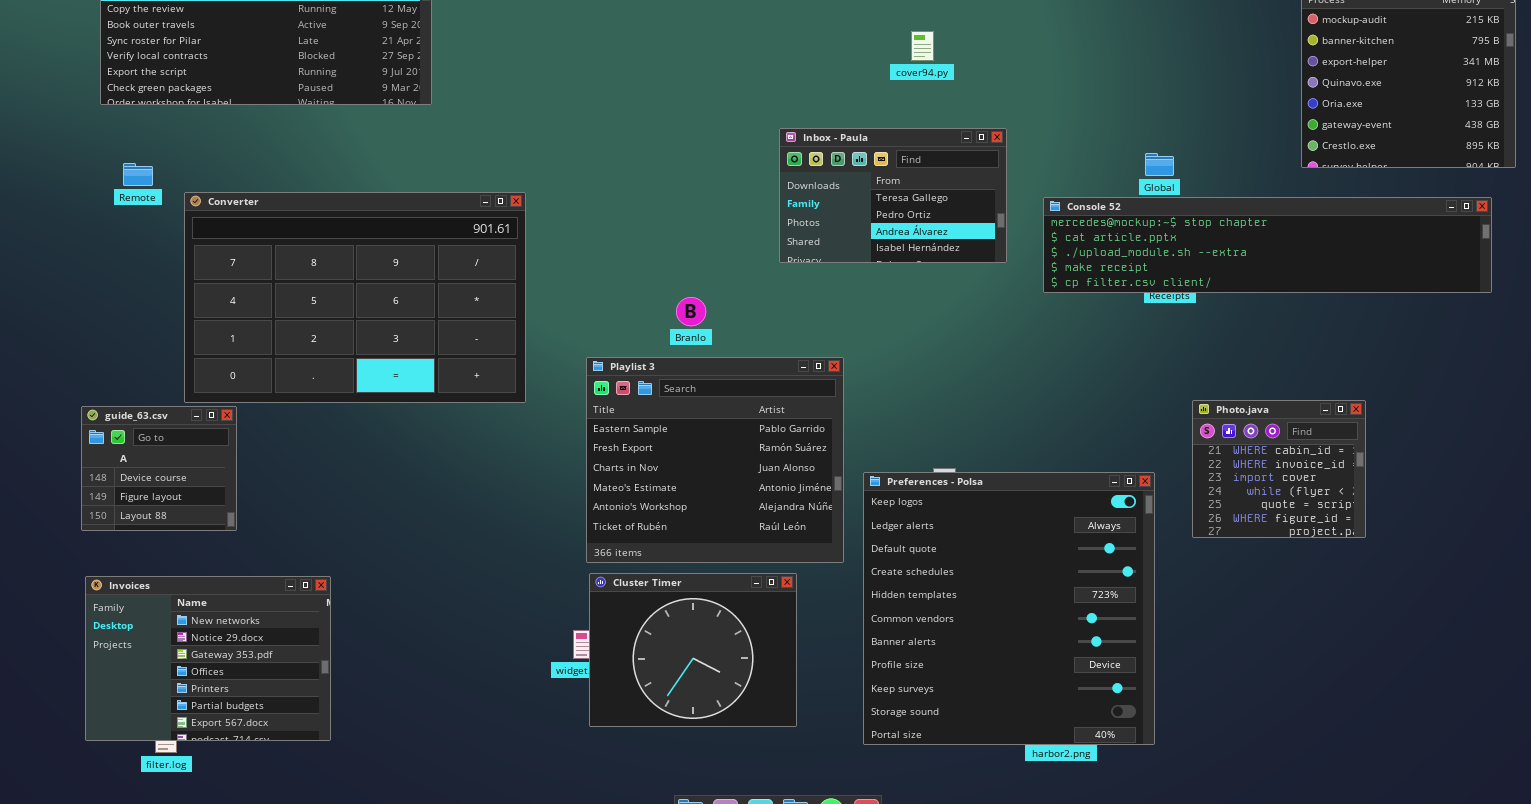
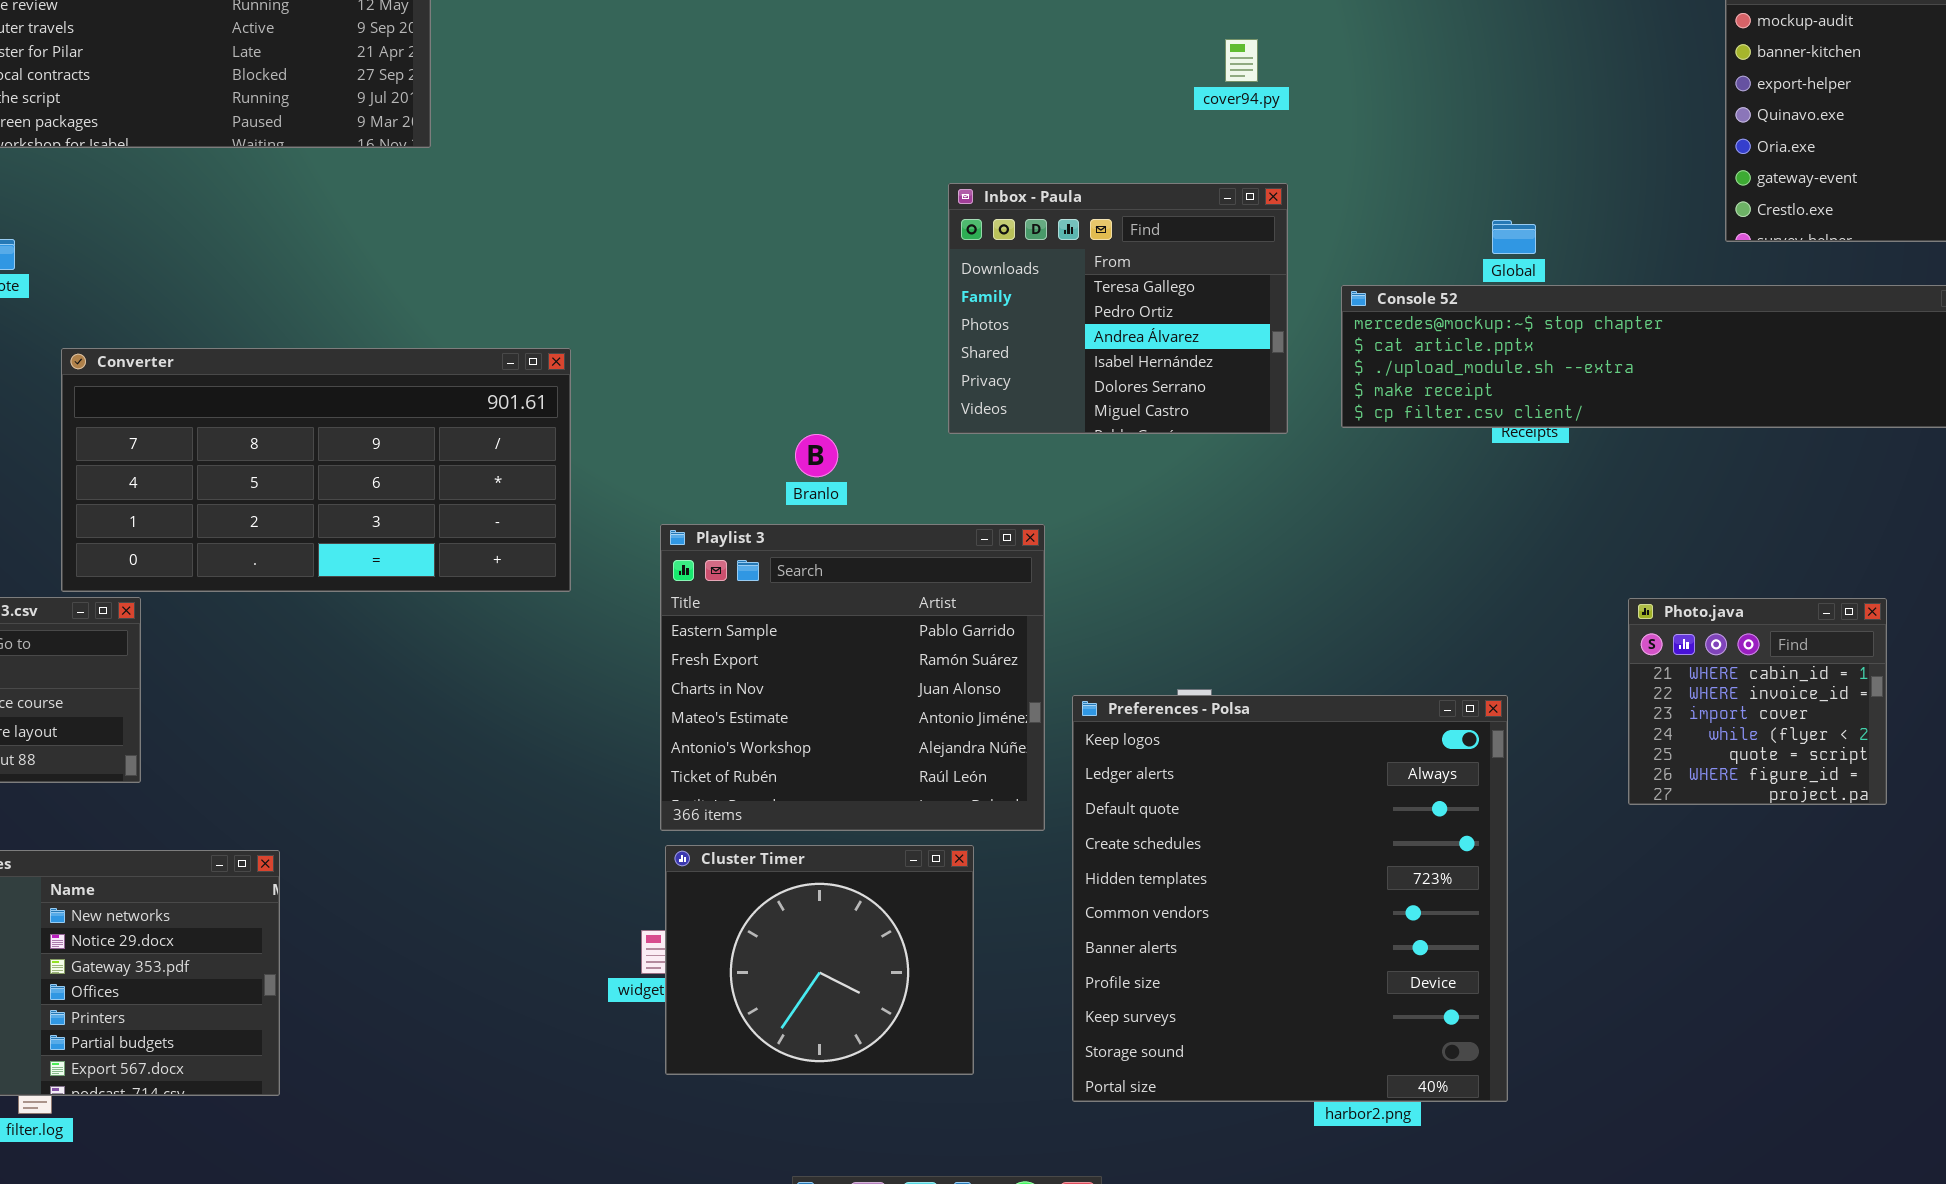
cover94.py: [911,31,934,61] -> [1225,39,1258,82], moved
Inbox - Paula: [779,128,1007,263] -> [948,183,1288,434], resized
Converter: [184,192,526,403] -> [61,348,571,592], resized
Photo.java: [1192,400,1366,538] -> [1628,598,1887,805], moved

